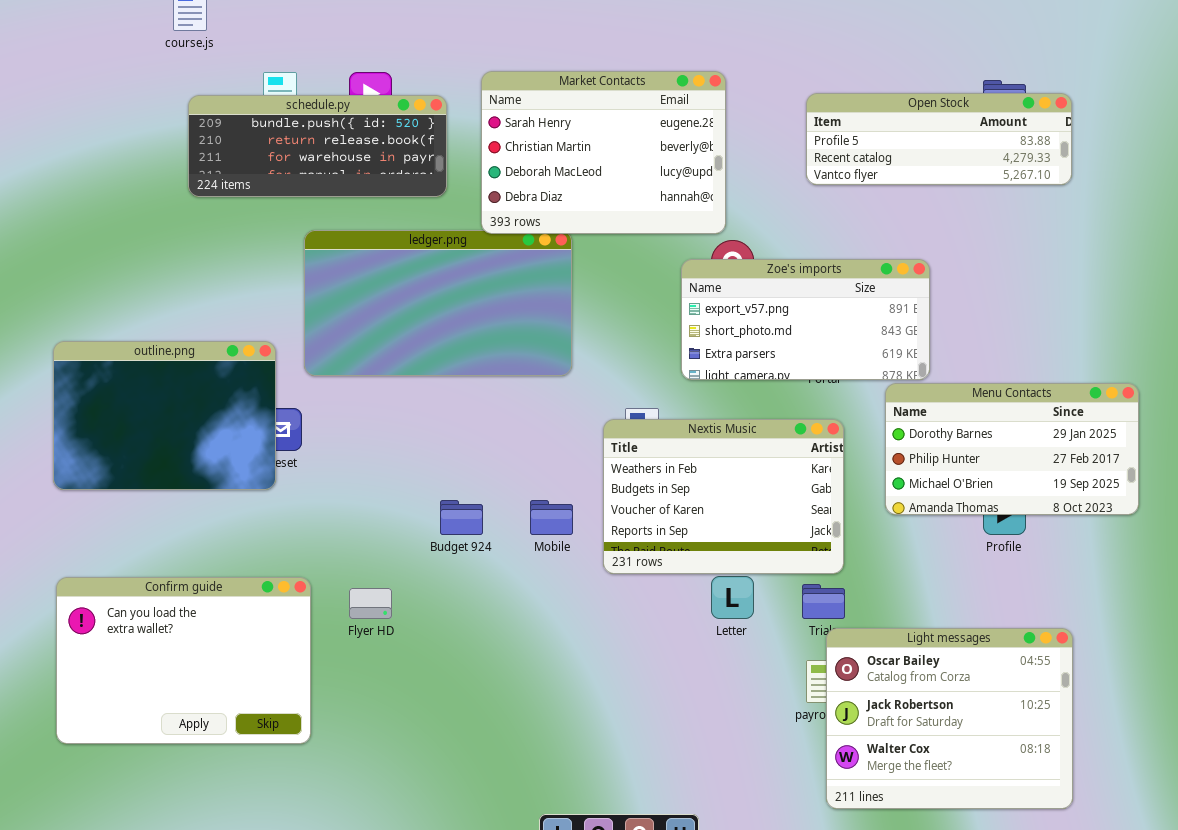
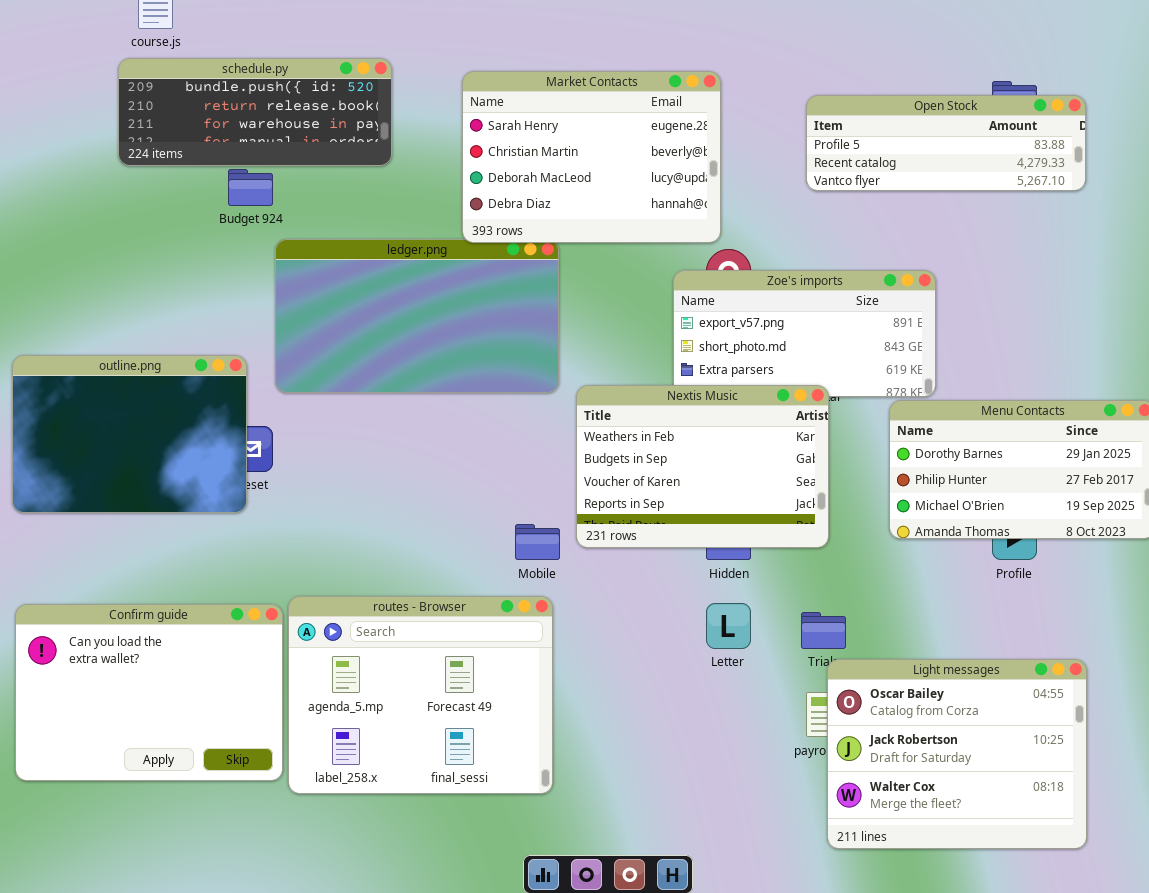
schedule.py: [188,95,447,197] -> [118,58,392,166], moved
Nextis Music: [603,419,844,574] -> [576,385,829,548], moved
Budget 924: [440,500,483,535] -> [228,169,273,206], moved
routes - Browser: none -> [288,596,553,794], opened

